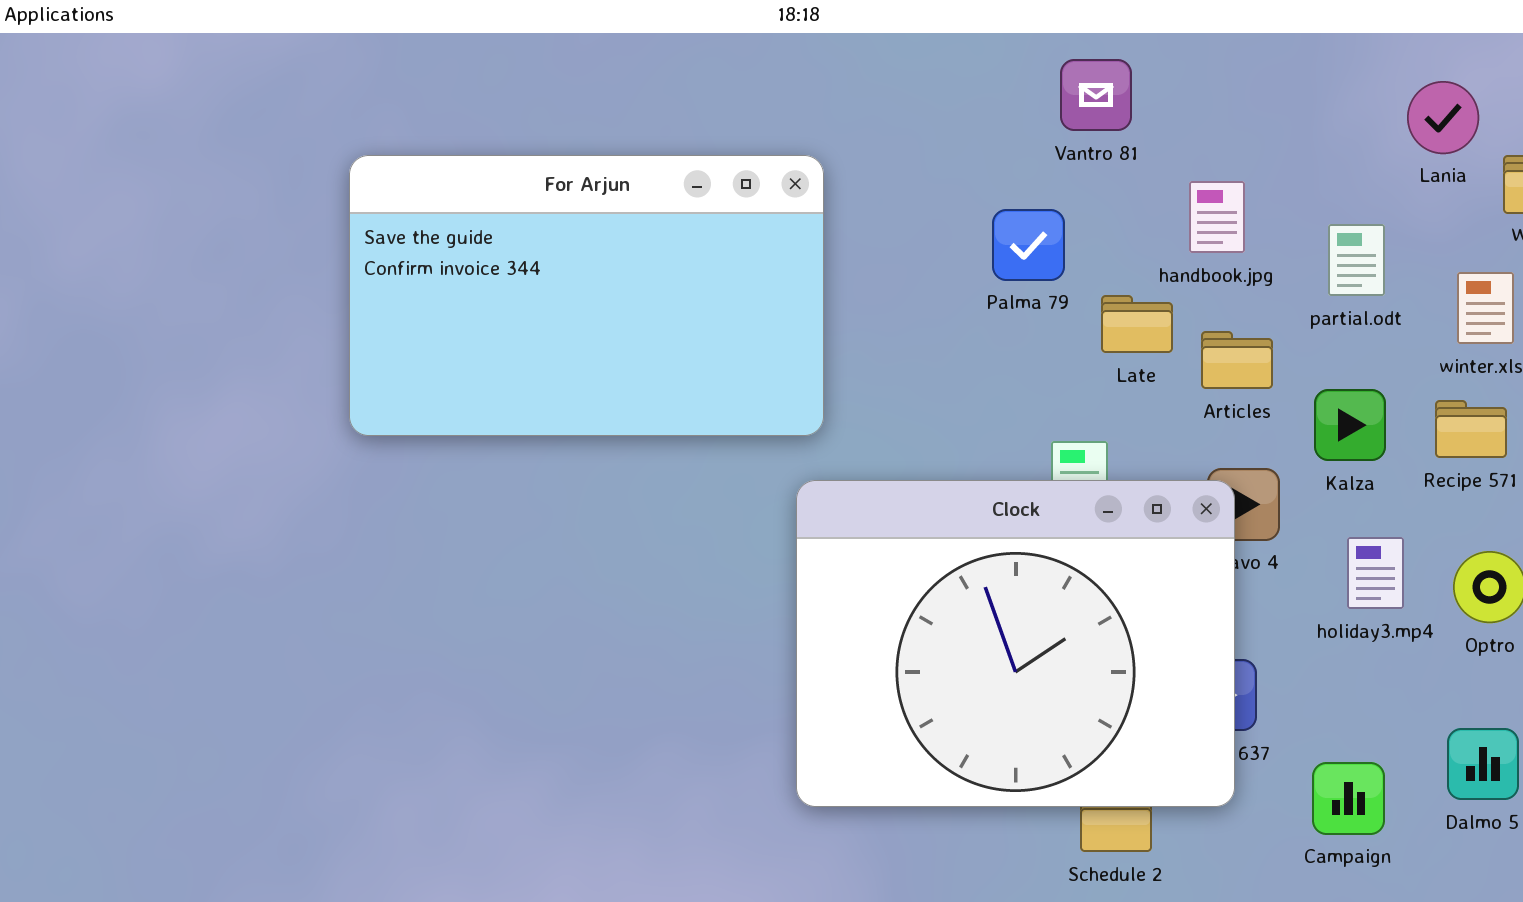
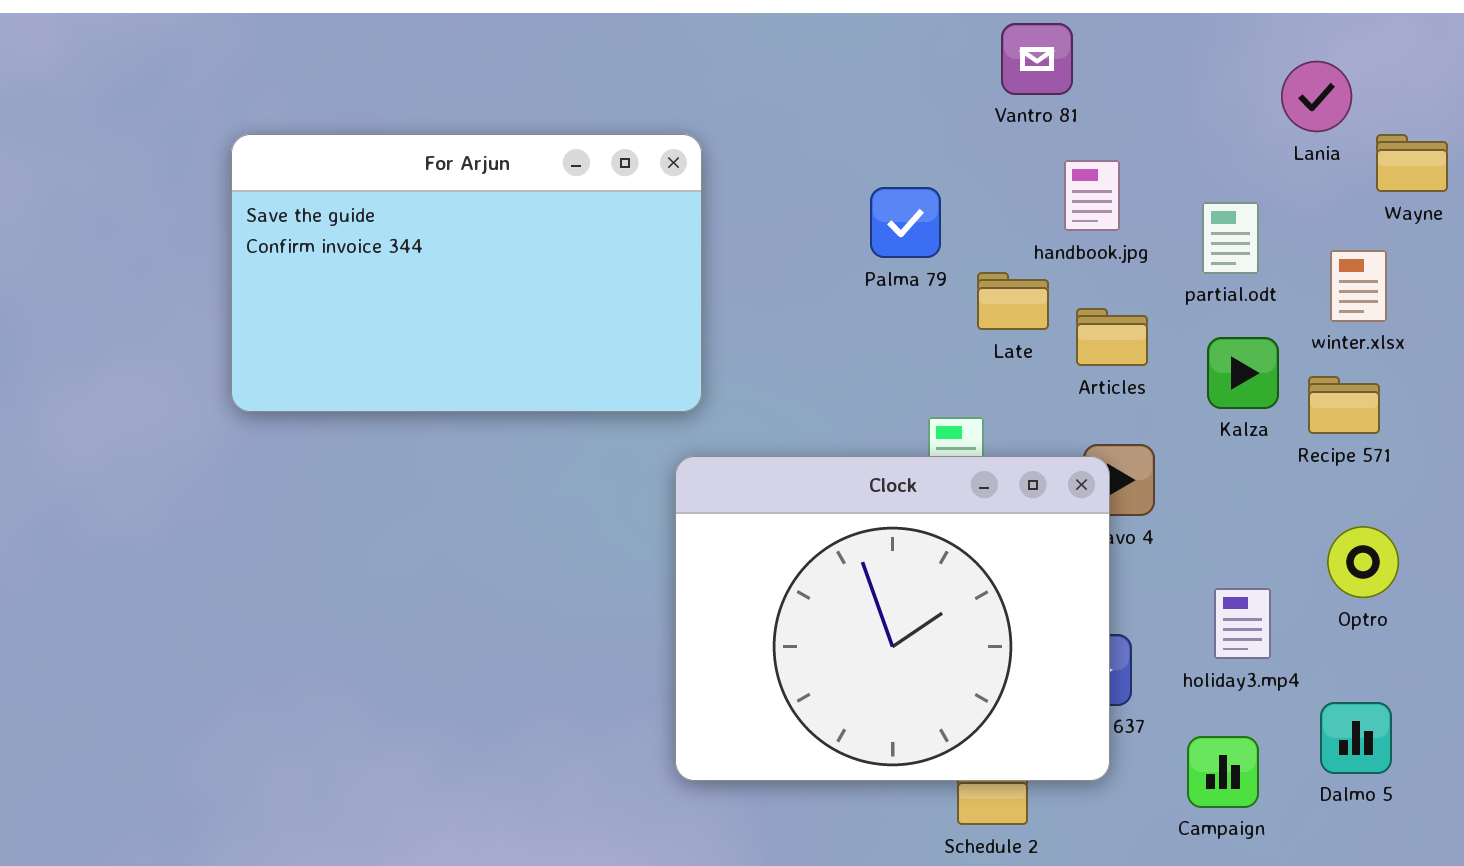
Vantro 81: [1060,59,1132,131] -> [1001,23,1073,95], moved
Kalza: [1314,389,1386,461] -> [1207,337,1279,409], moved
holiday3.mp4: [1347,537,1404,609] -> [1214,588,1271,659], moved

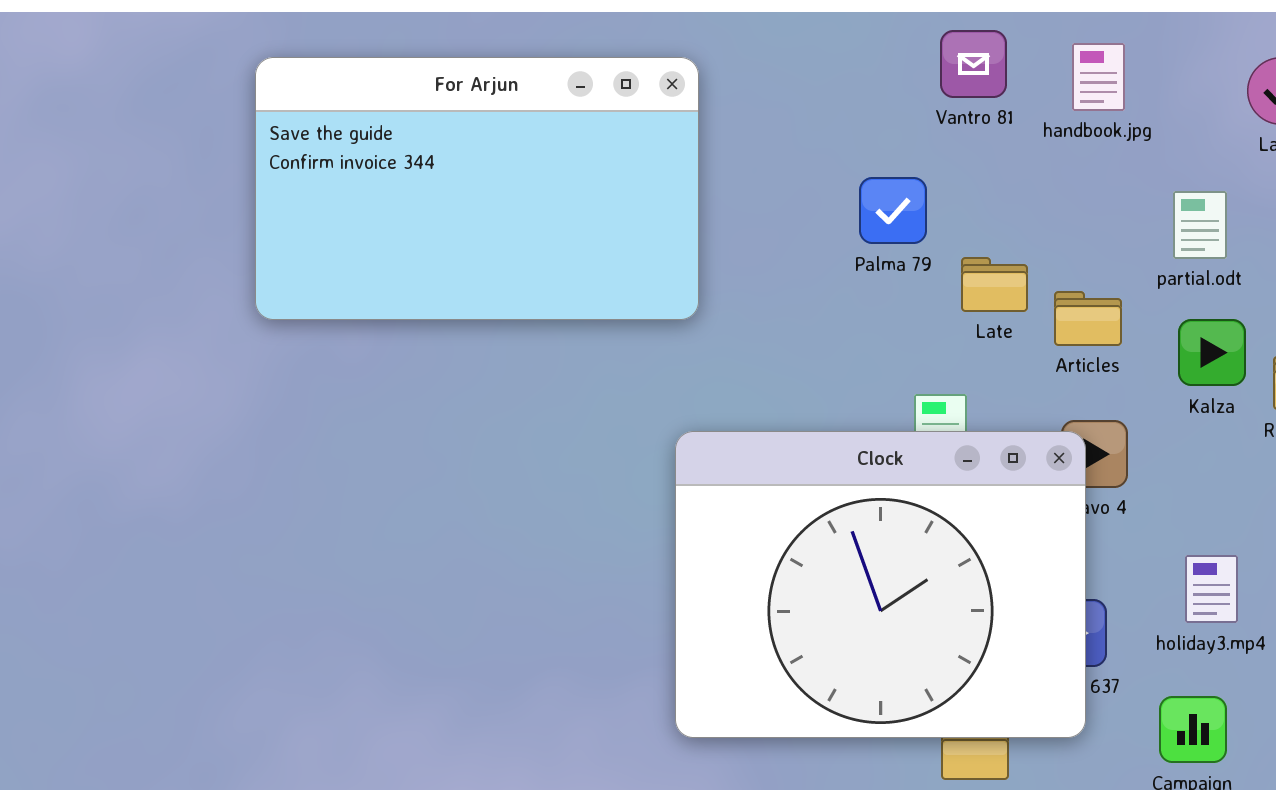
Vantro 81: [1001,23,1073,95] -> [940,30,1007,98], moved
For Arjun: [231,134,702,412] -> [255,57,699,320], moved
handbook.jpg: [1064,160,1120,231] -> [1072,43,1125,111], moved

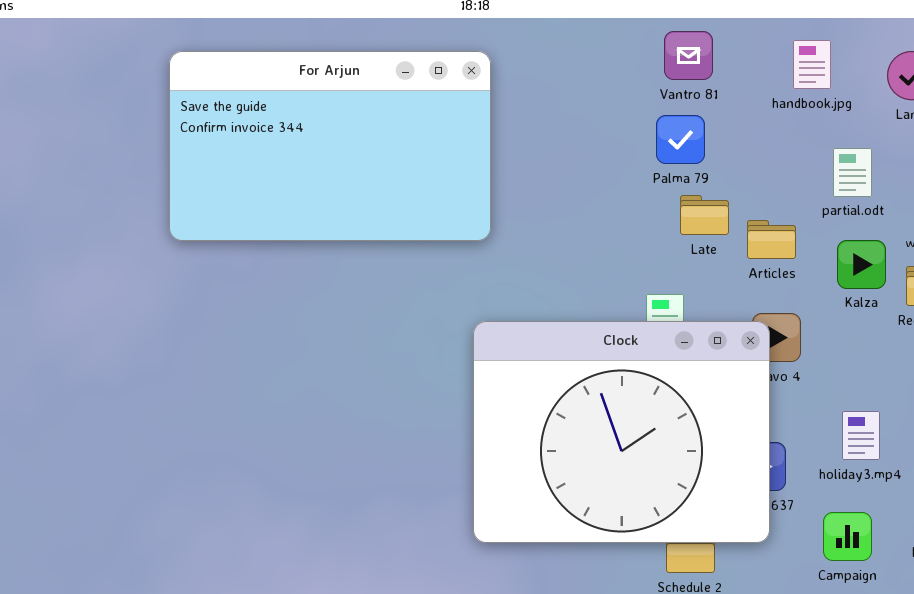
handbook.jpg: [1072,43,1125,111] -> [793,40,831,89], moved
Palma 79: [859,177,927,244] -> [656,115,705,164], moved

